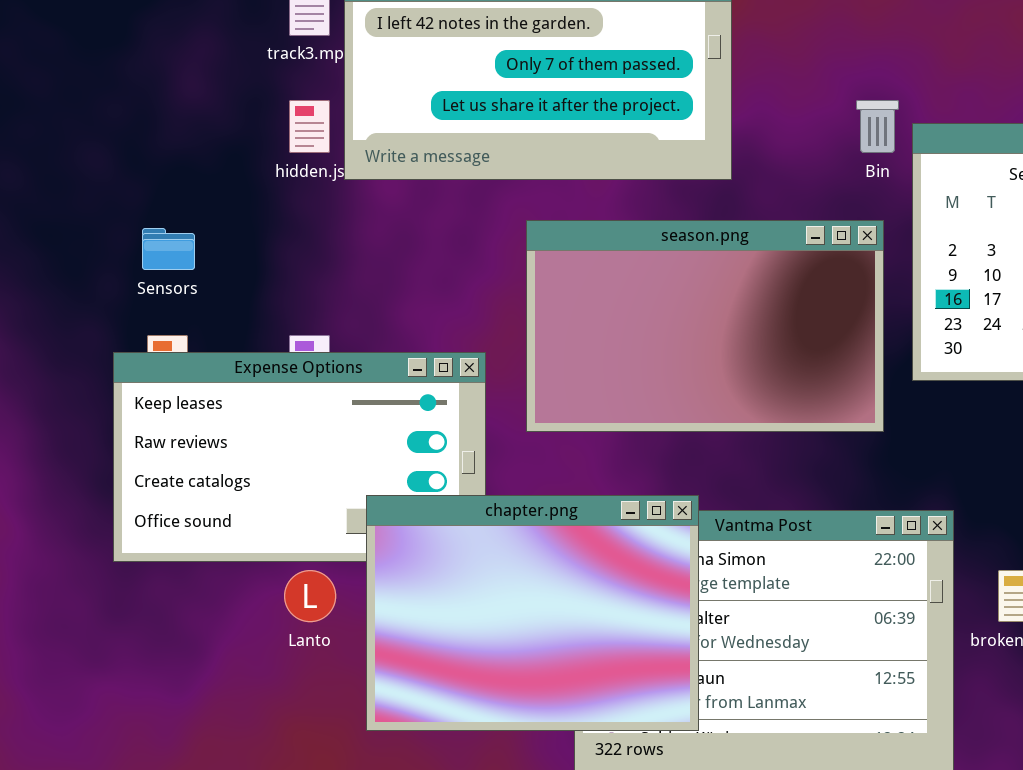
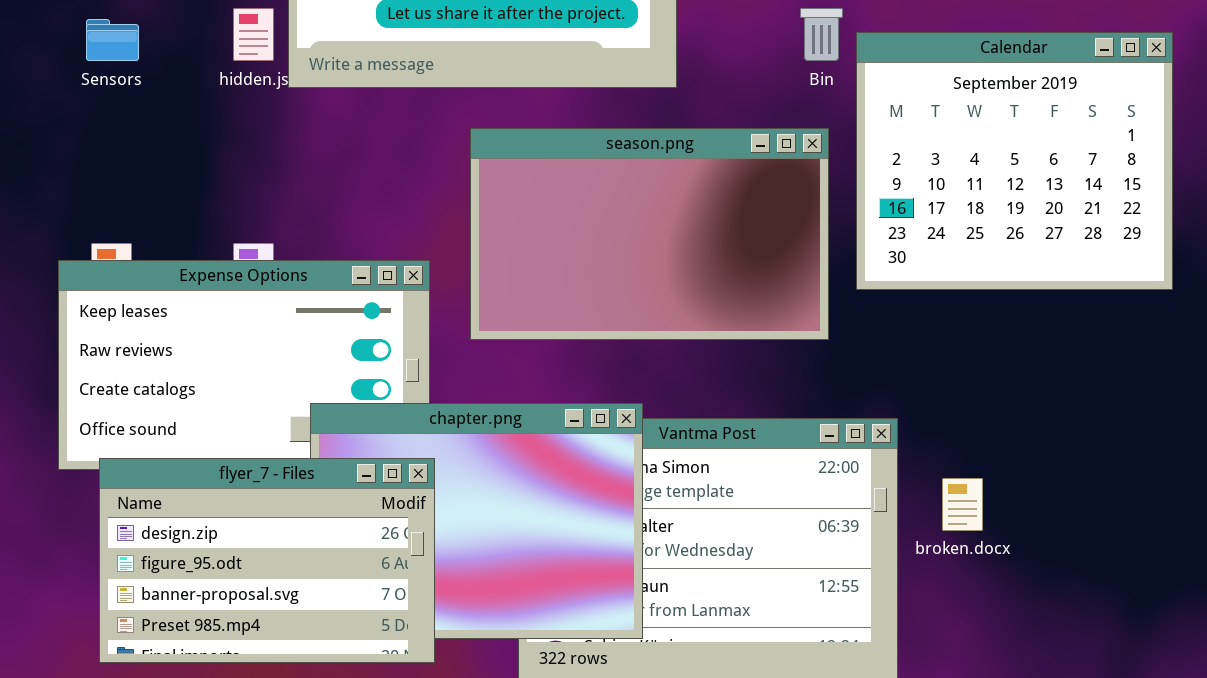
Sensors: [142,228,195,270] -> [86,19,139,61], moved
flyer_7 - Files: none -> [99,458,435,663], opened

